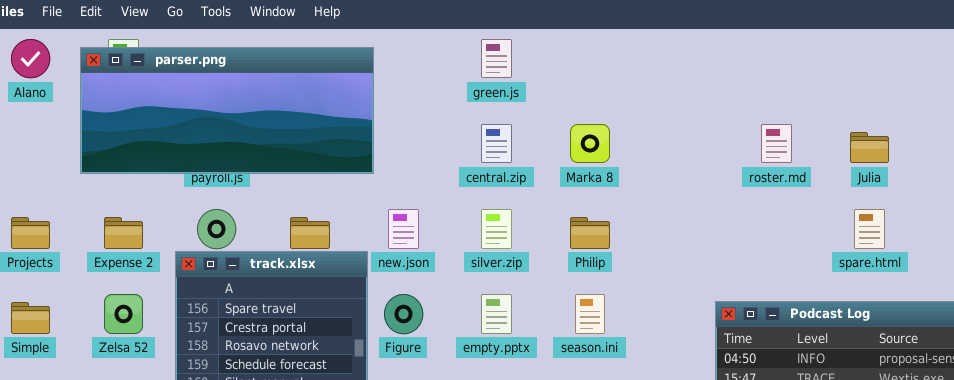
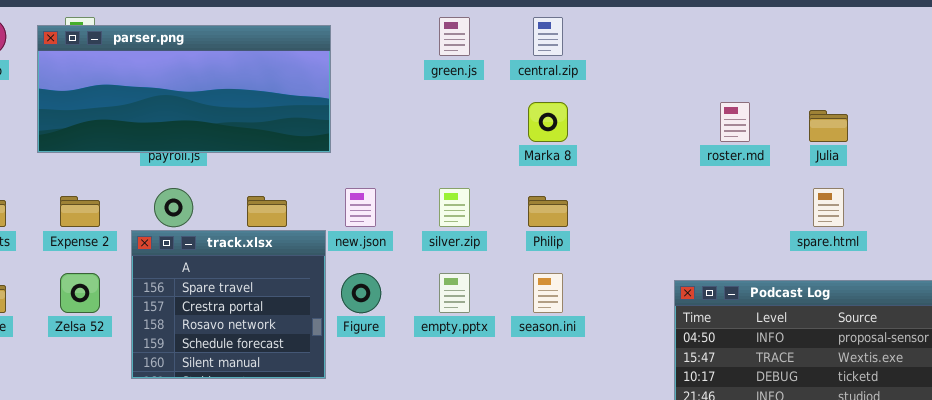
central.zip: [481,124,512,163] -> [533,17,563,56], moved

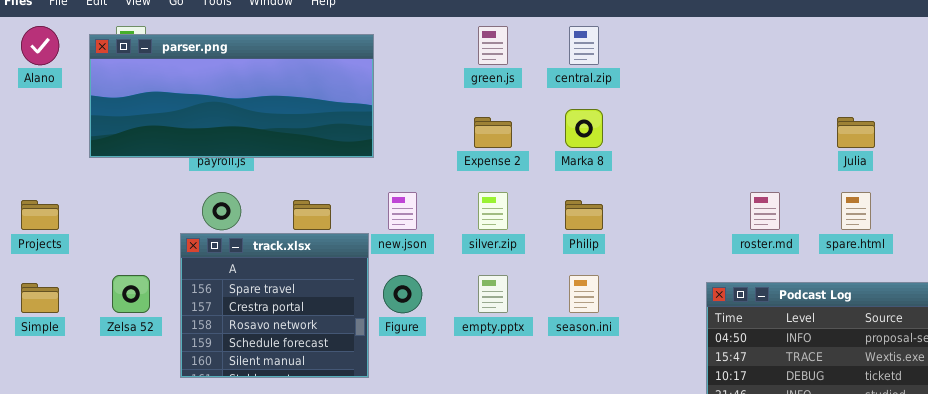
roster.md: [720,102,750,142] -> [750,192,780,230], moved
Expense 2: [60,196,100,227] -> [474,117,512,148], moved

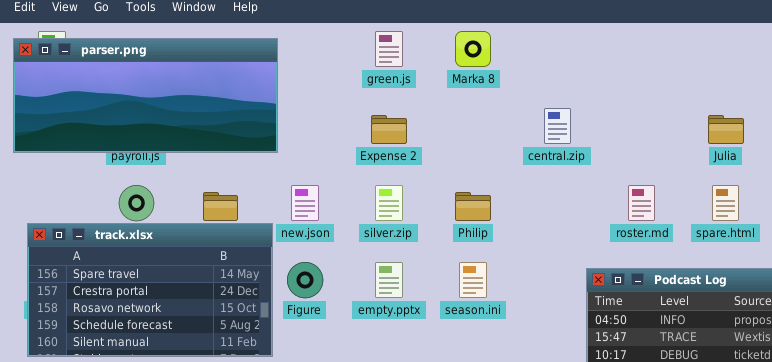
central.zip: [569,26,599,65] -> [544,108,571,144], moved
Marka 8: [565,109,603,148] -> [455,31,491,67], moved
track.xlsx: [180,233,369,378] -> [27,223,273,357], resized

